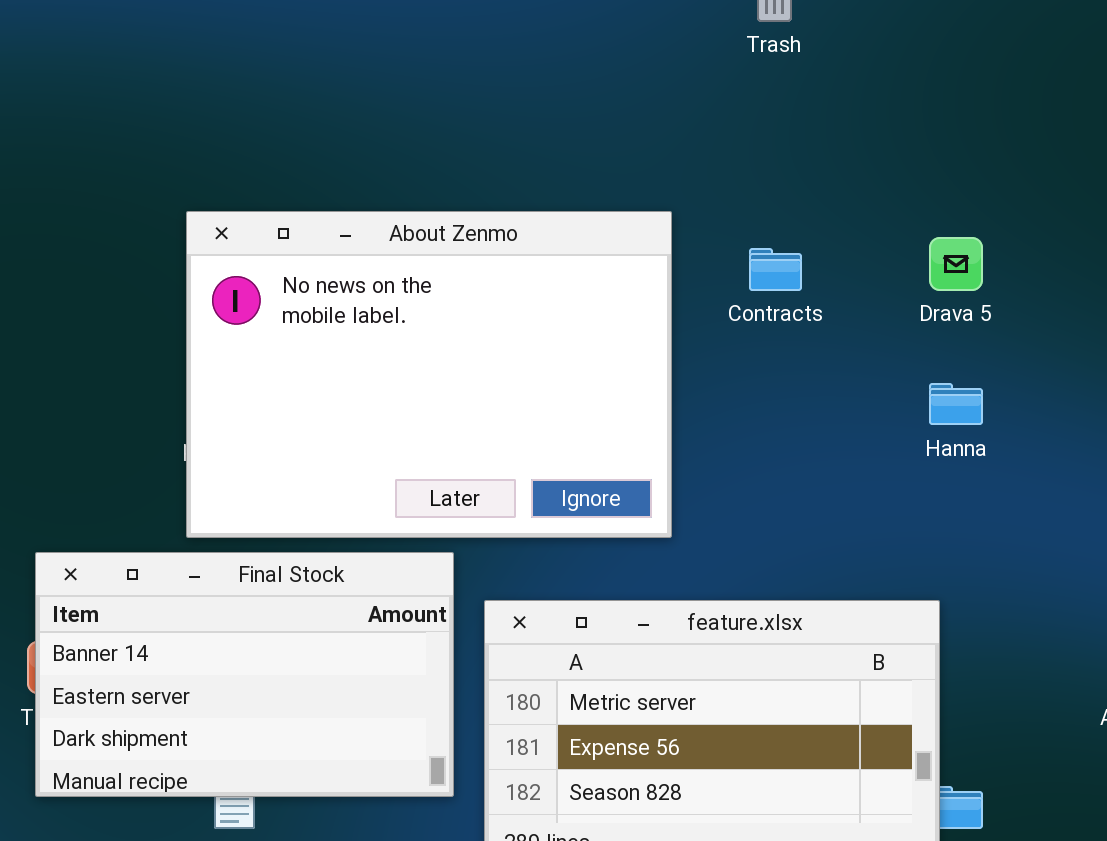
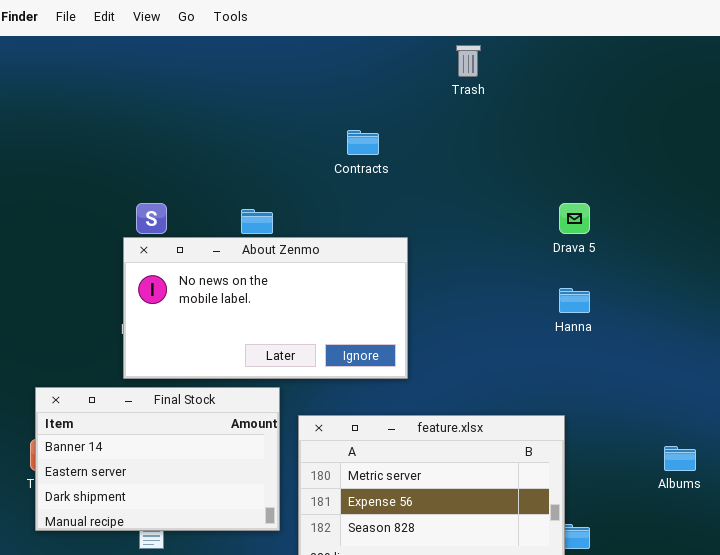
About Zenmo: [186,211,672,538] -> [123,237,408,379], resized
Contracts: [749,248,802,291] -> [347,130,379,155], moved

